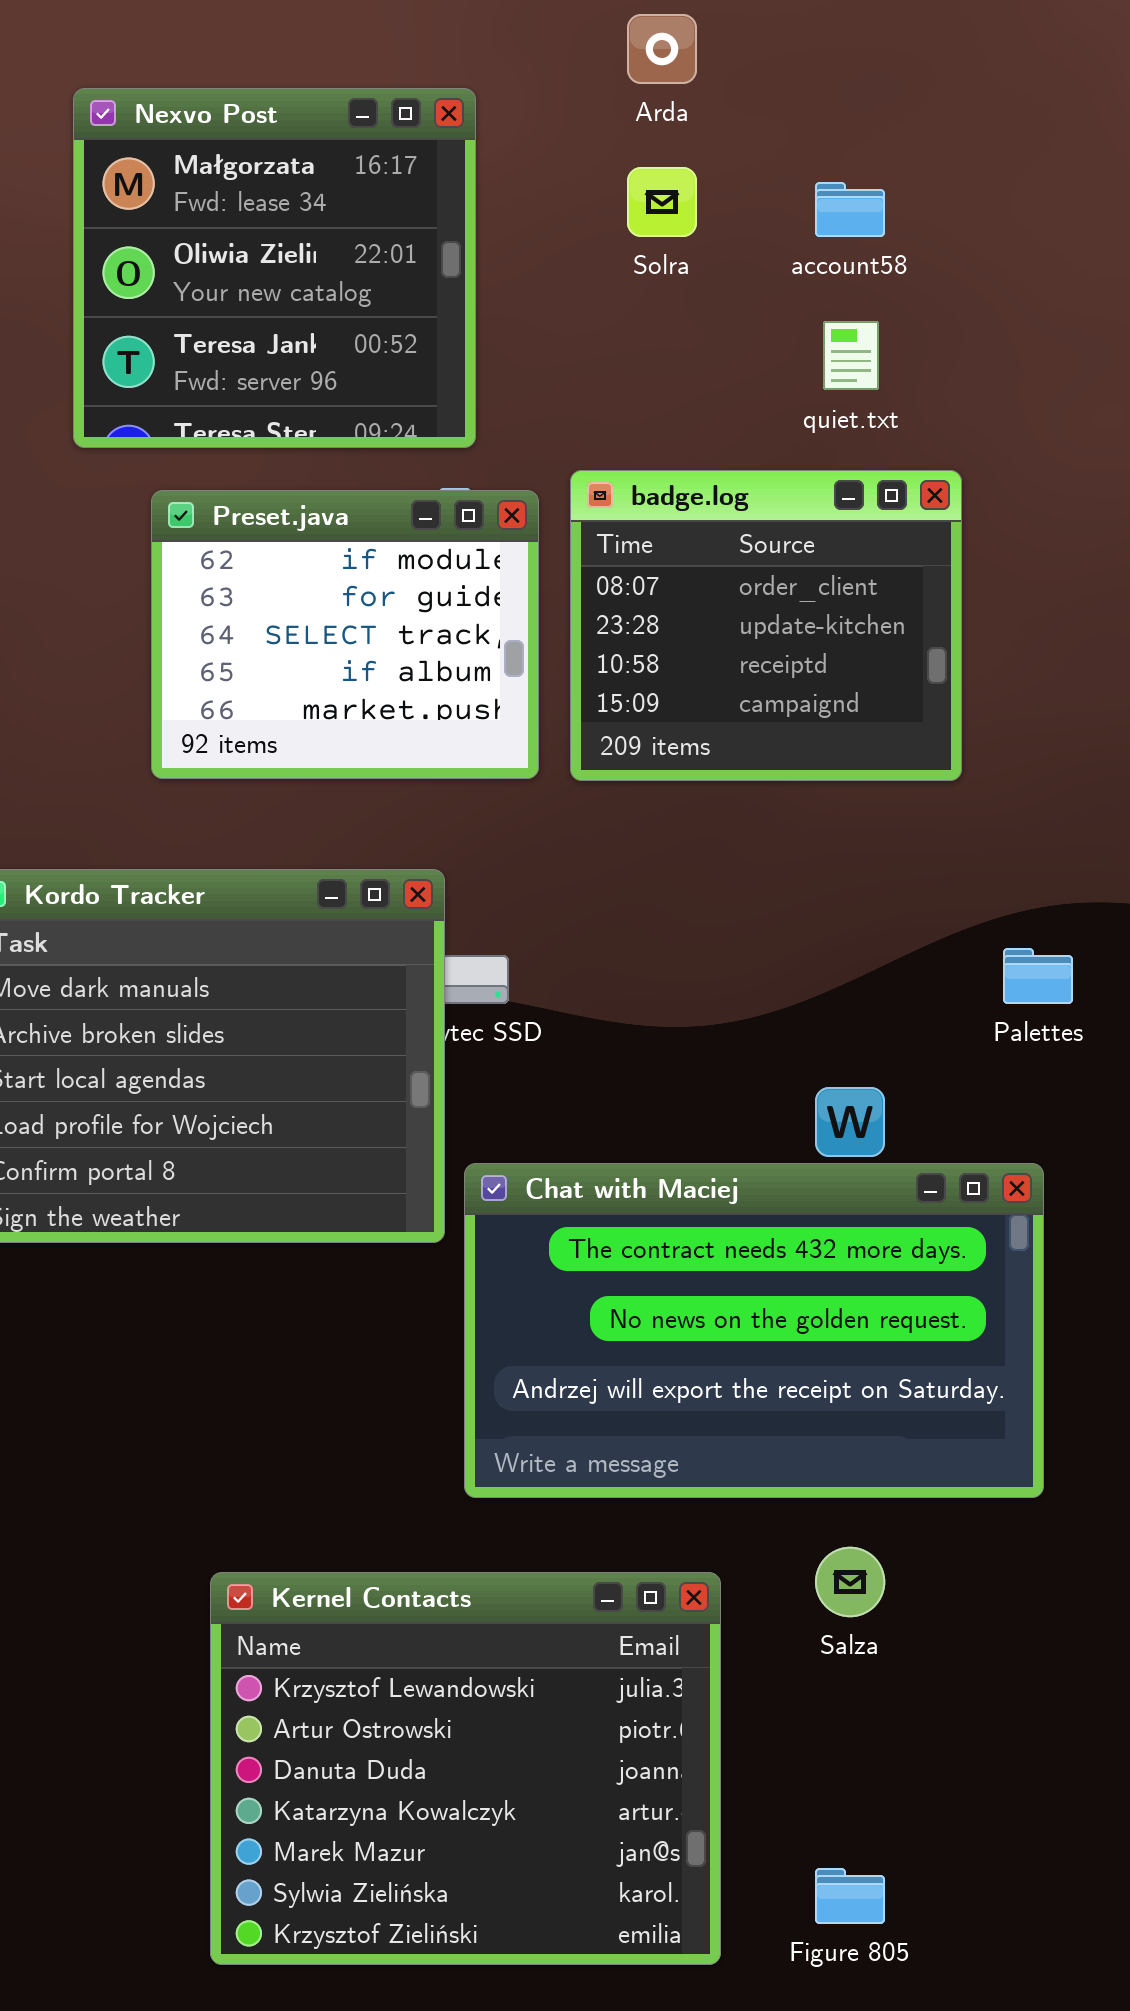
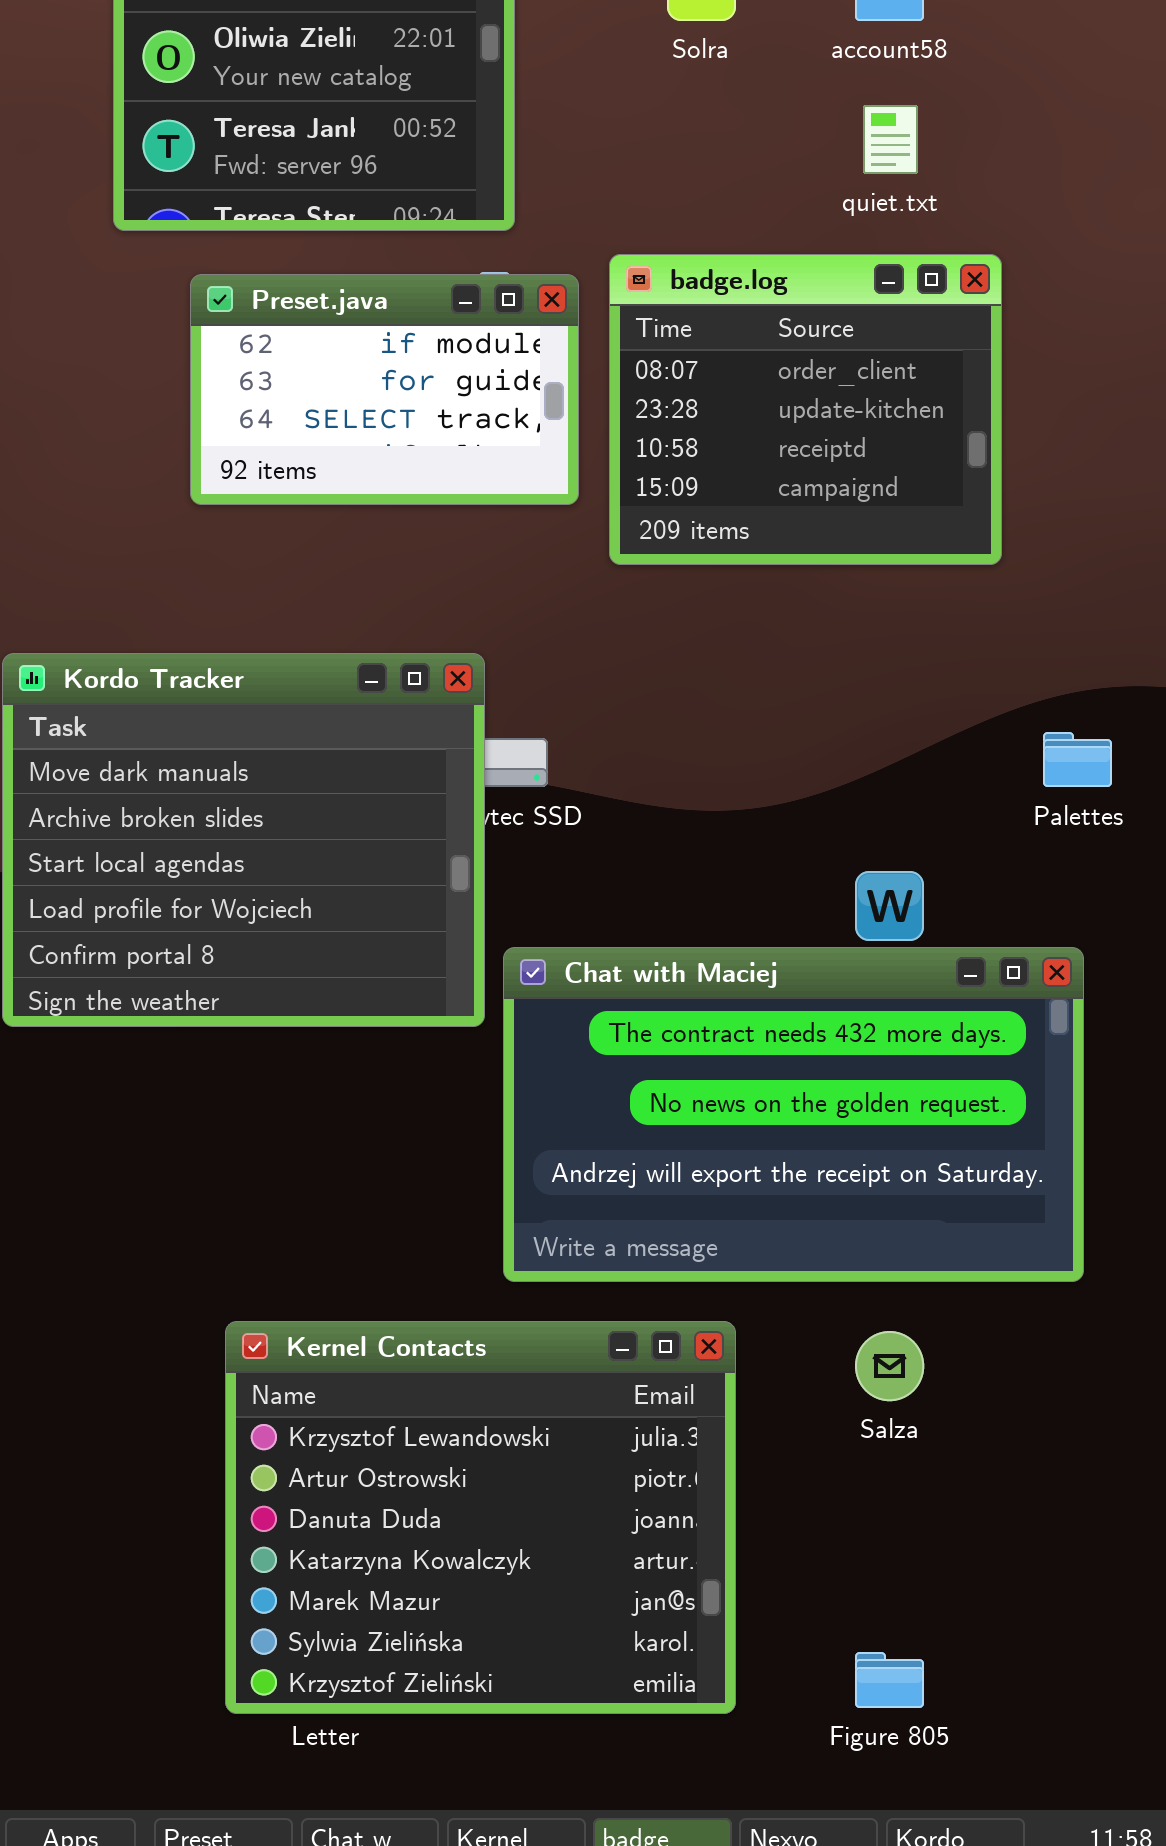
Preset.java: [151,490,539,779] -> [190,274,579,505], resized
Kernel Contacts: [210,1572,721,1965] -> [225,1321,736,1714], moved

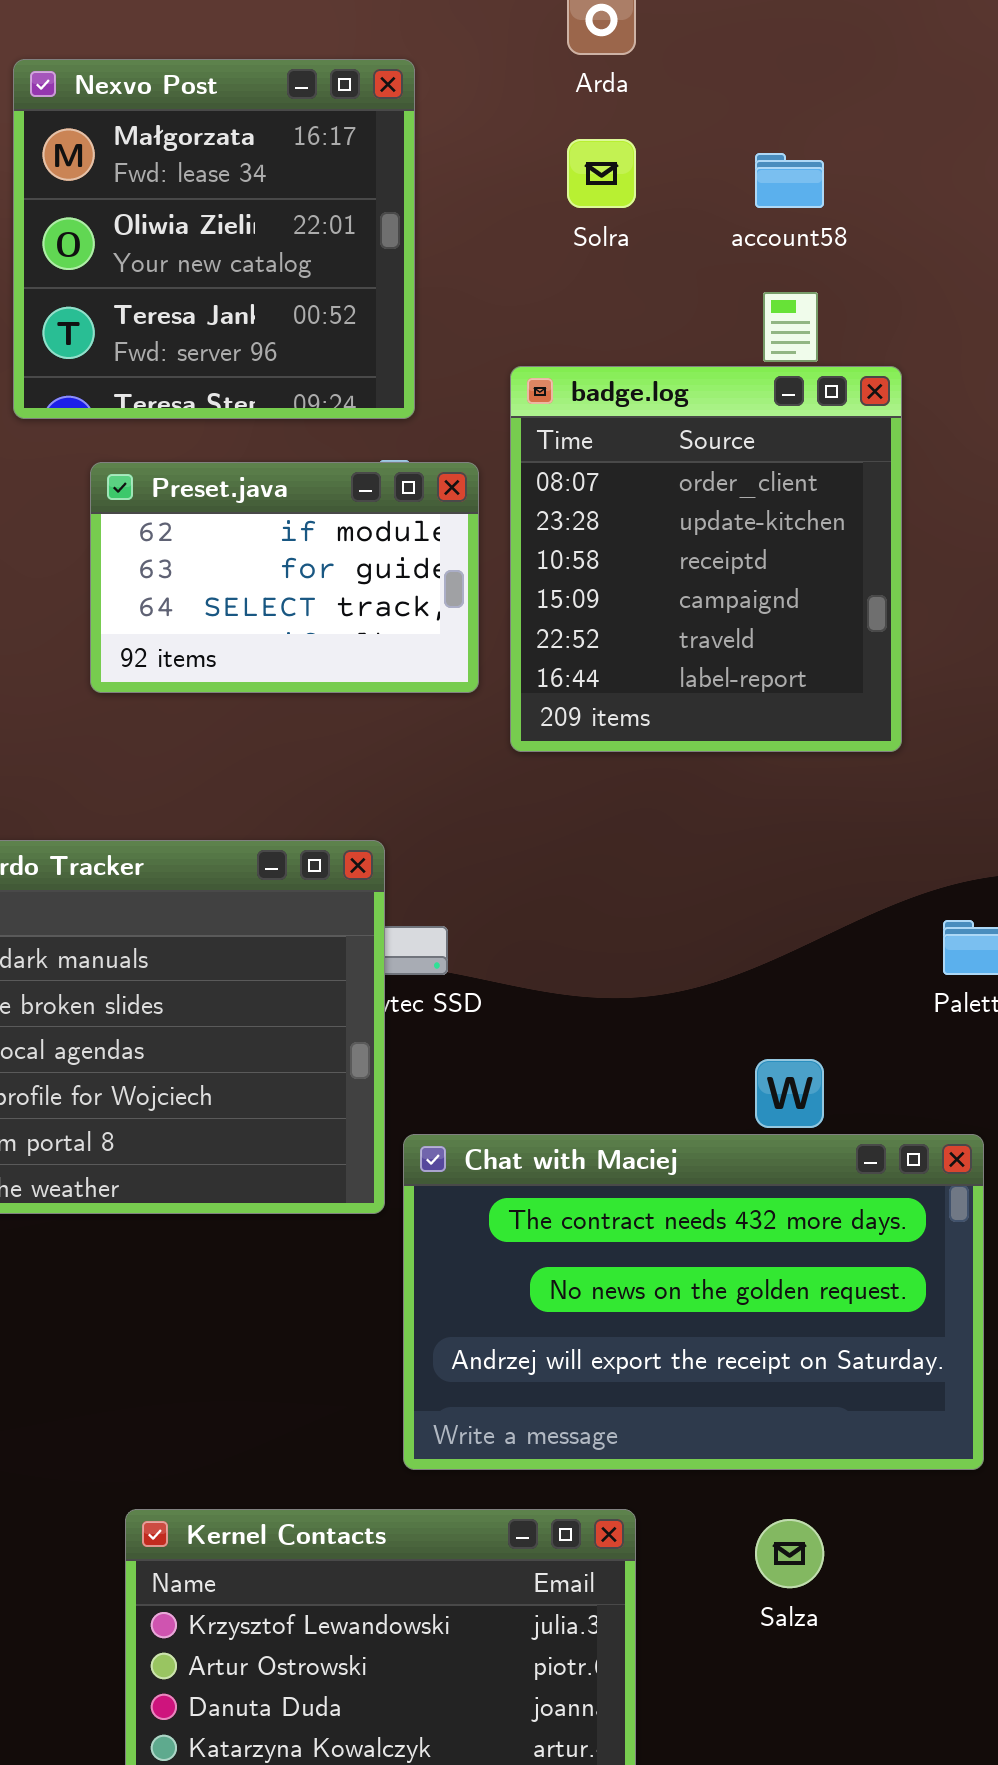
badge.log: [609,254,1002,565] -> [510,366,902,752], resized

